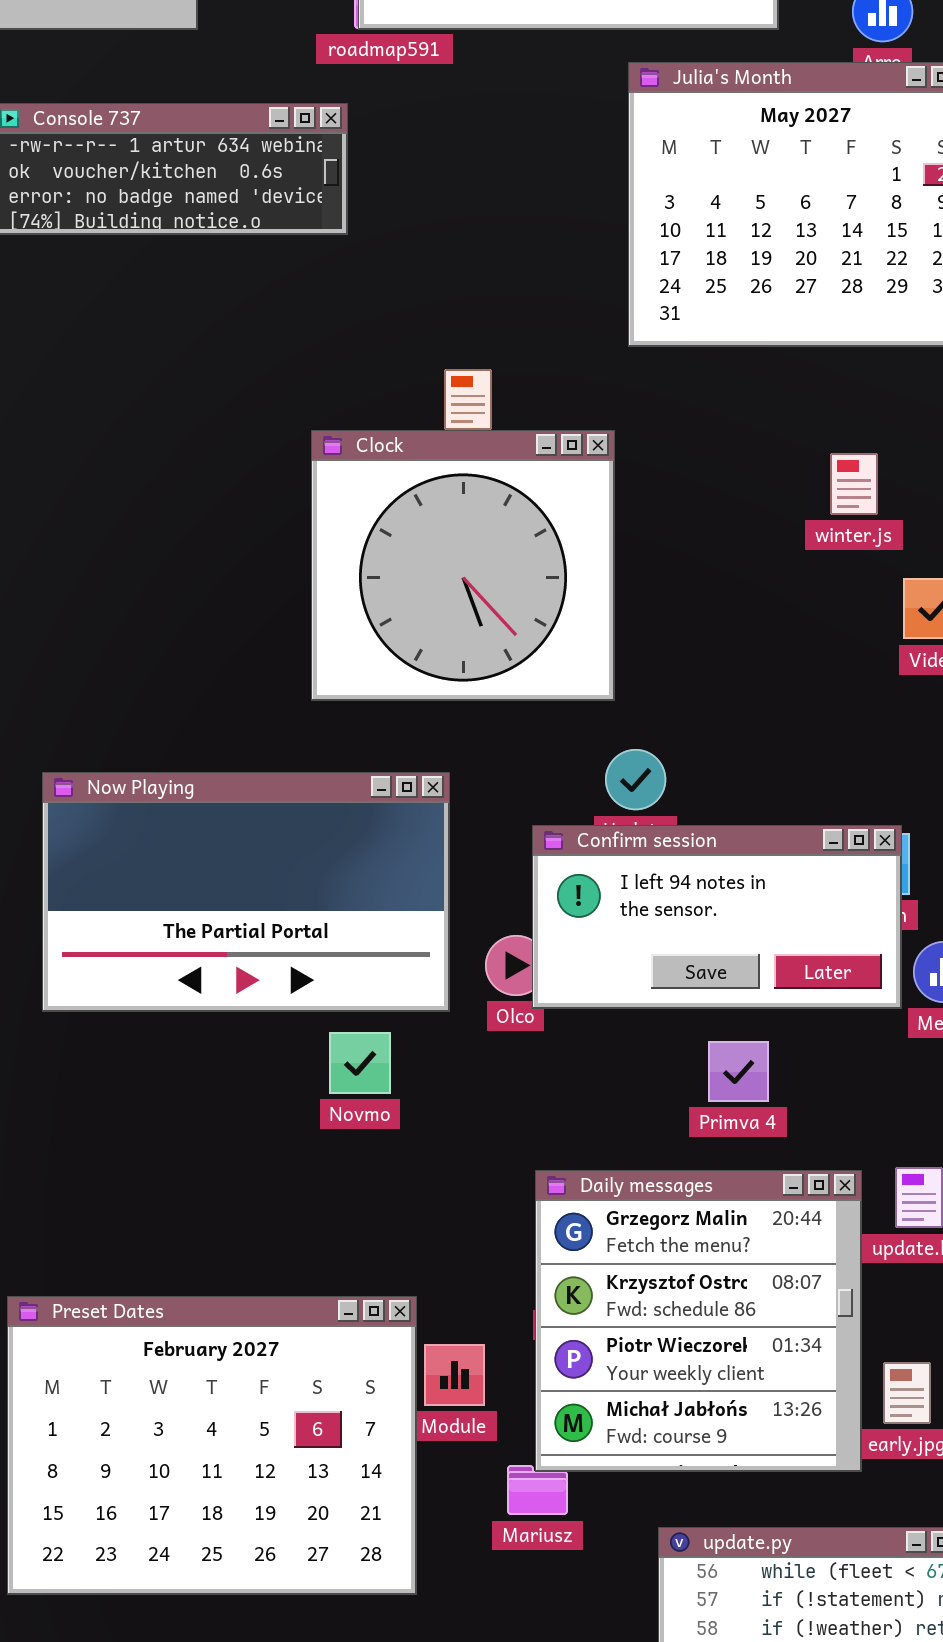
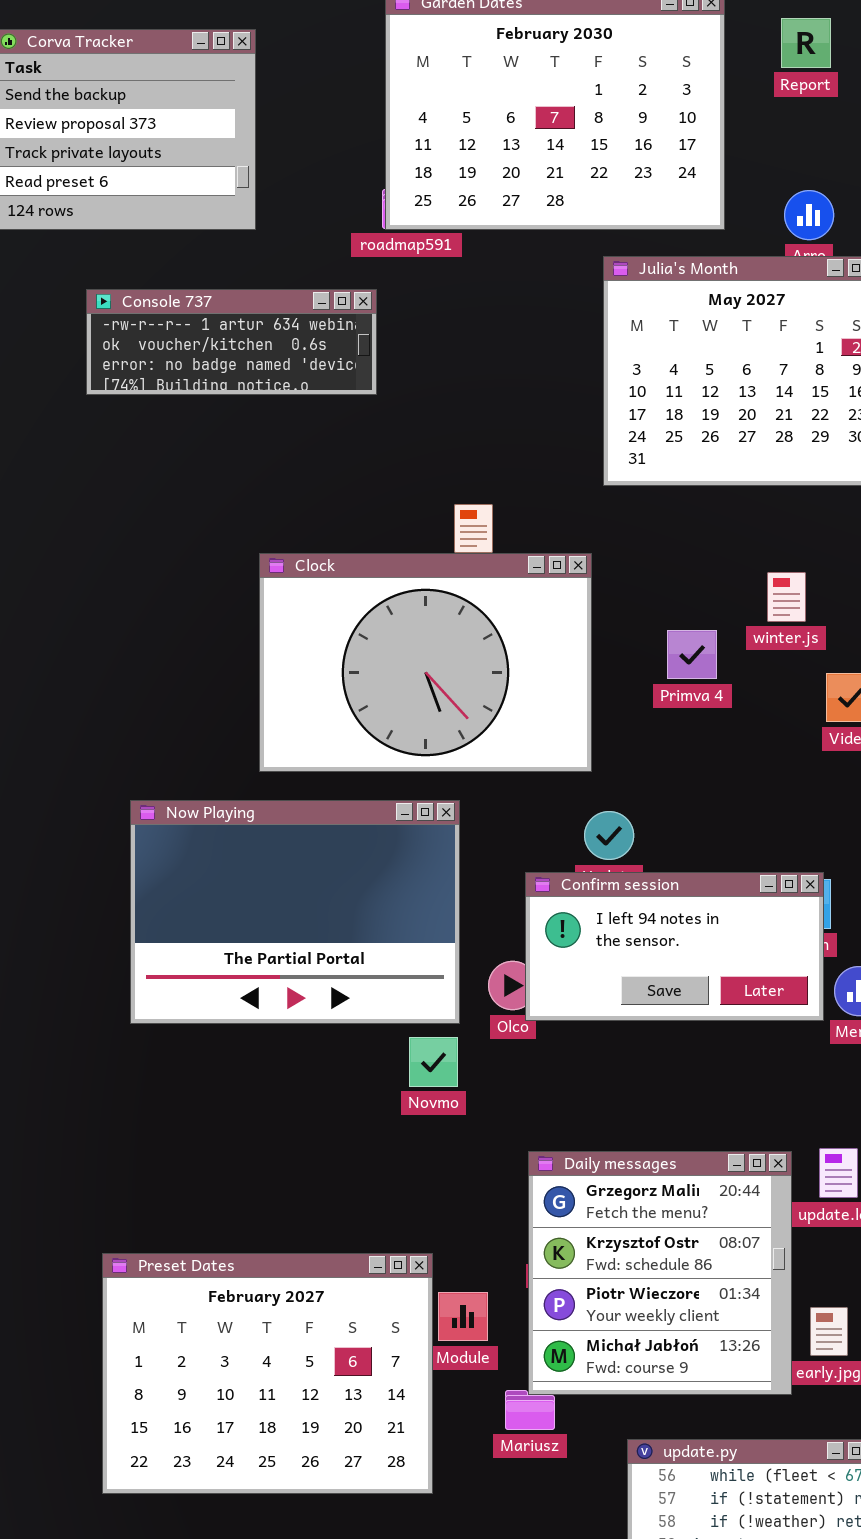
Clock: [311,430,615,701] -> [259,553,592,772], resized
Now Playing: [42,772,450,1012] -> [130,800,460,1024], resized
Novmo: [329,1032,391,1094] -> [409,1037,458,1087], moved
Primva 4: [708,1041,769,1102] -> [667,630,717,679], moved

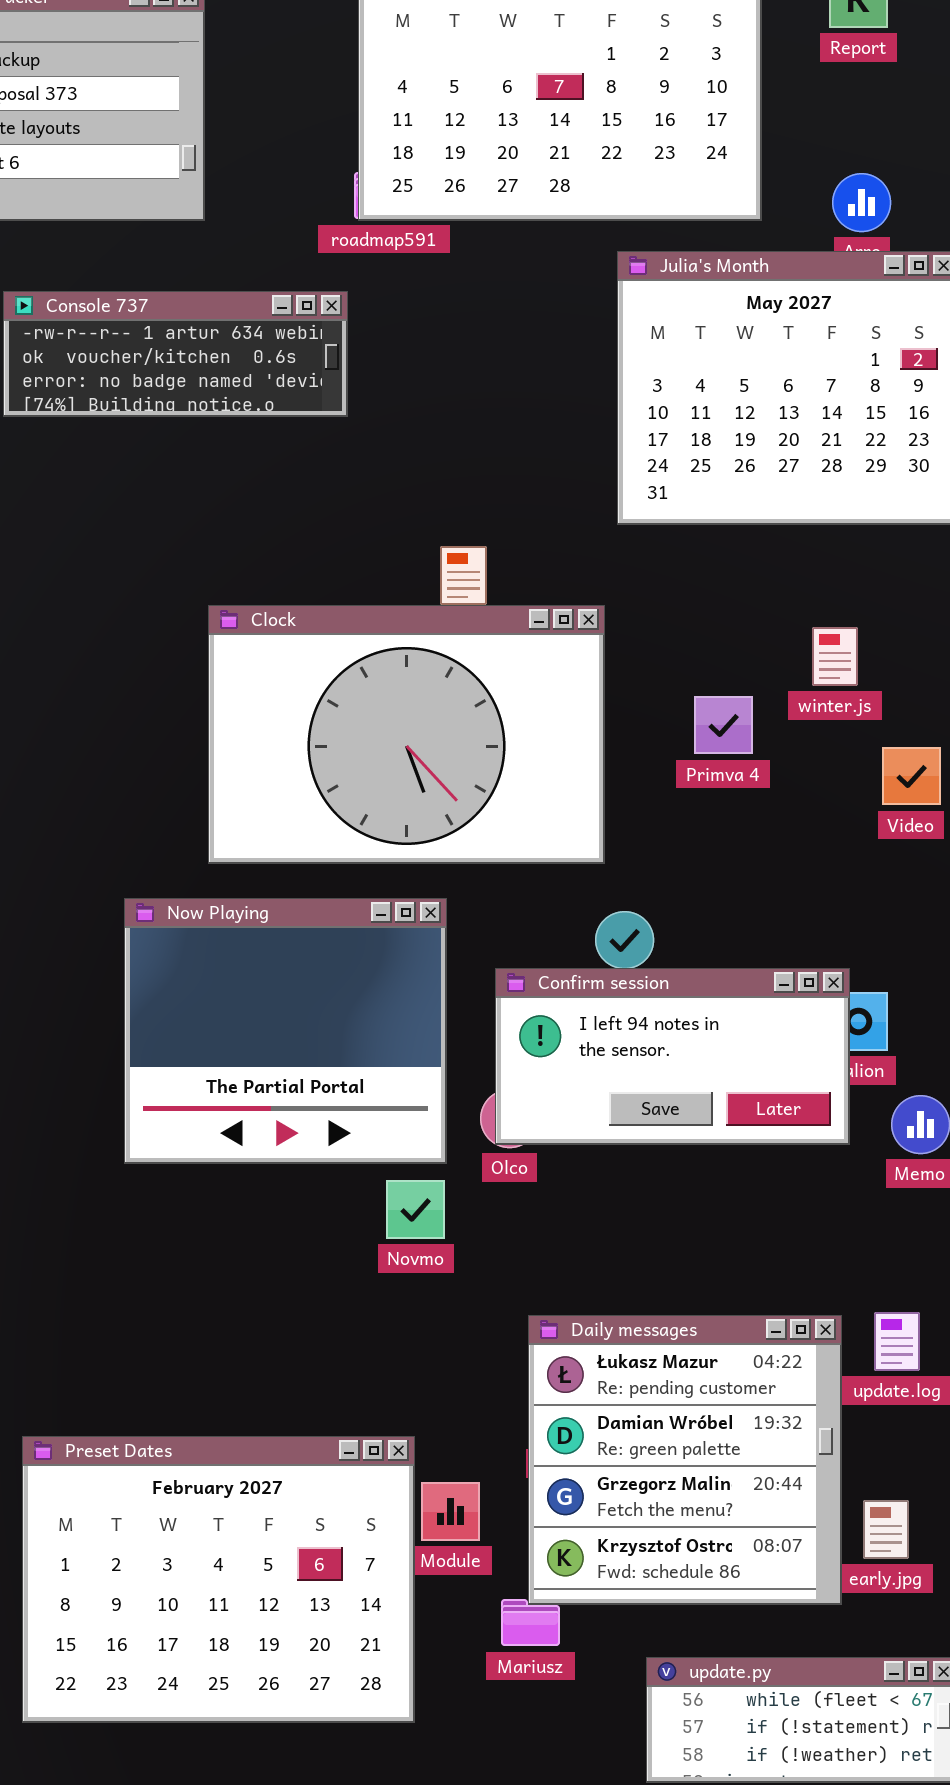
Now Playing: [130,800,460,1024] -> [124,898,447,1164], resized
Confirm session: [525,872,824,1021] -> [495,968,850,1145], moved
Daily messages: [528,1151,792,1395] -> [528,1315,842,1605], scrolled up 2 rows

